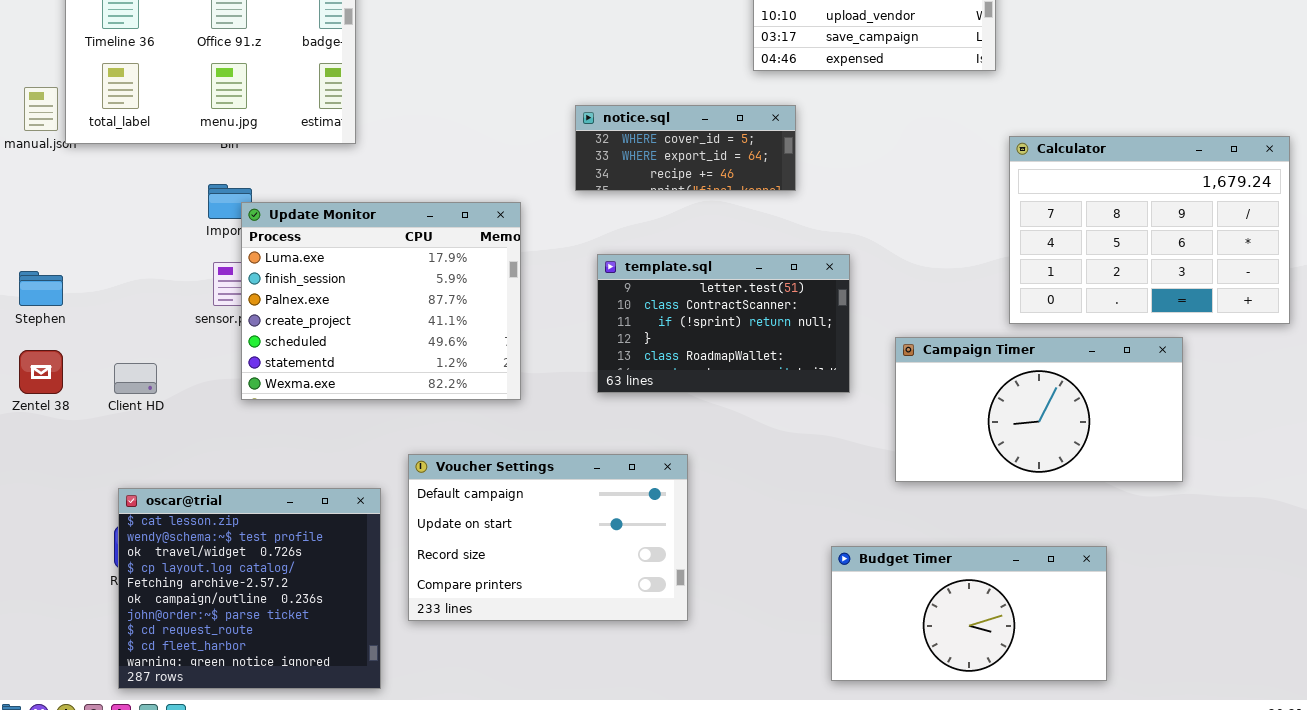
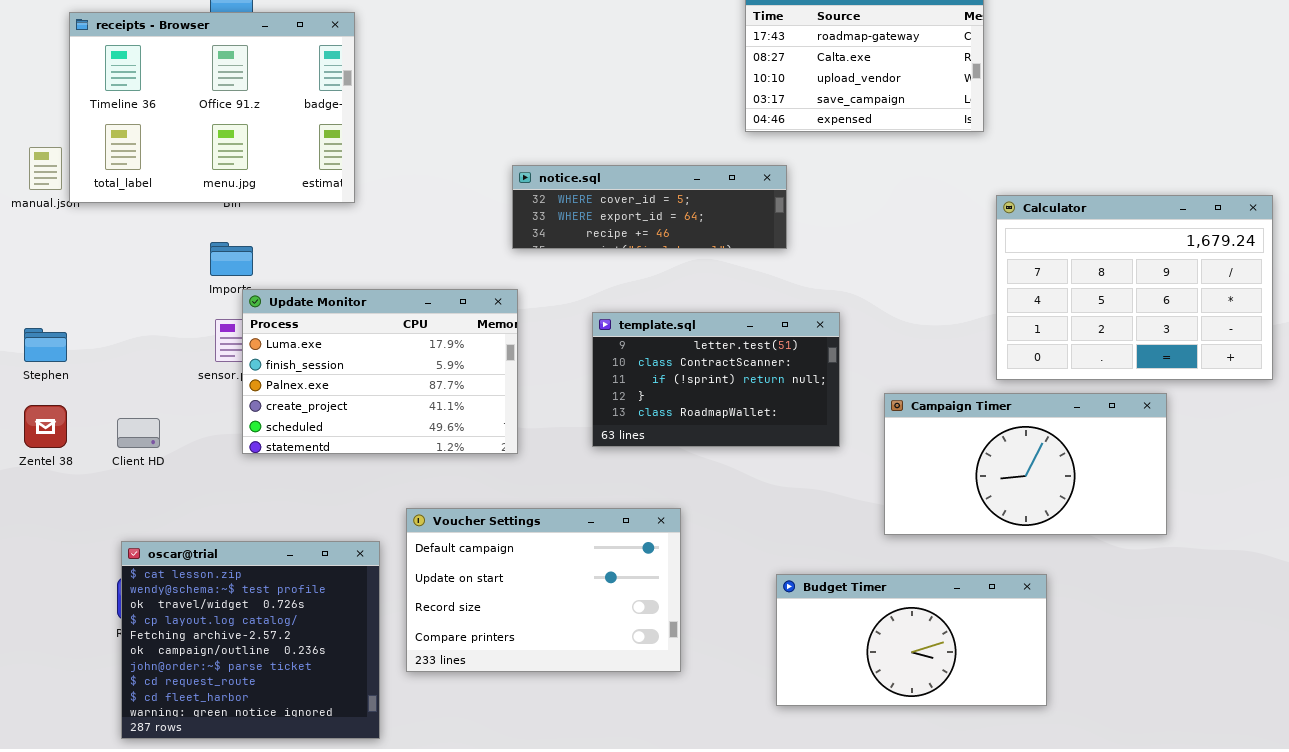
notice.sql: [575,105,796,191] -> [512,165,787,249], resized
Update Monitor: [241,202,521,400] -> [242,289,518,454], resized
Budget Timer: [831,546,1107,681] -> [776,574,1047,706], moved

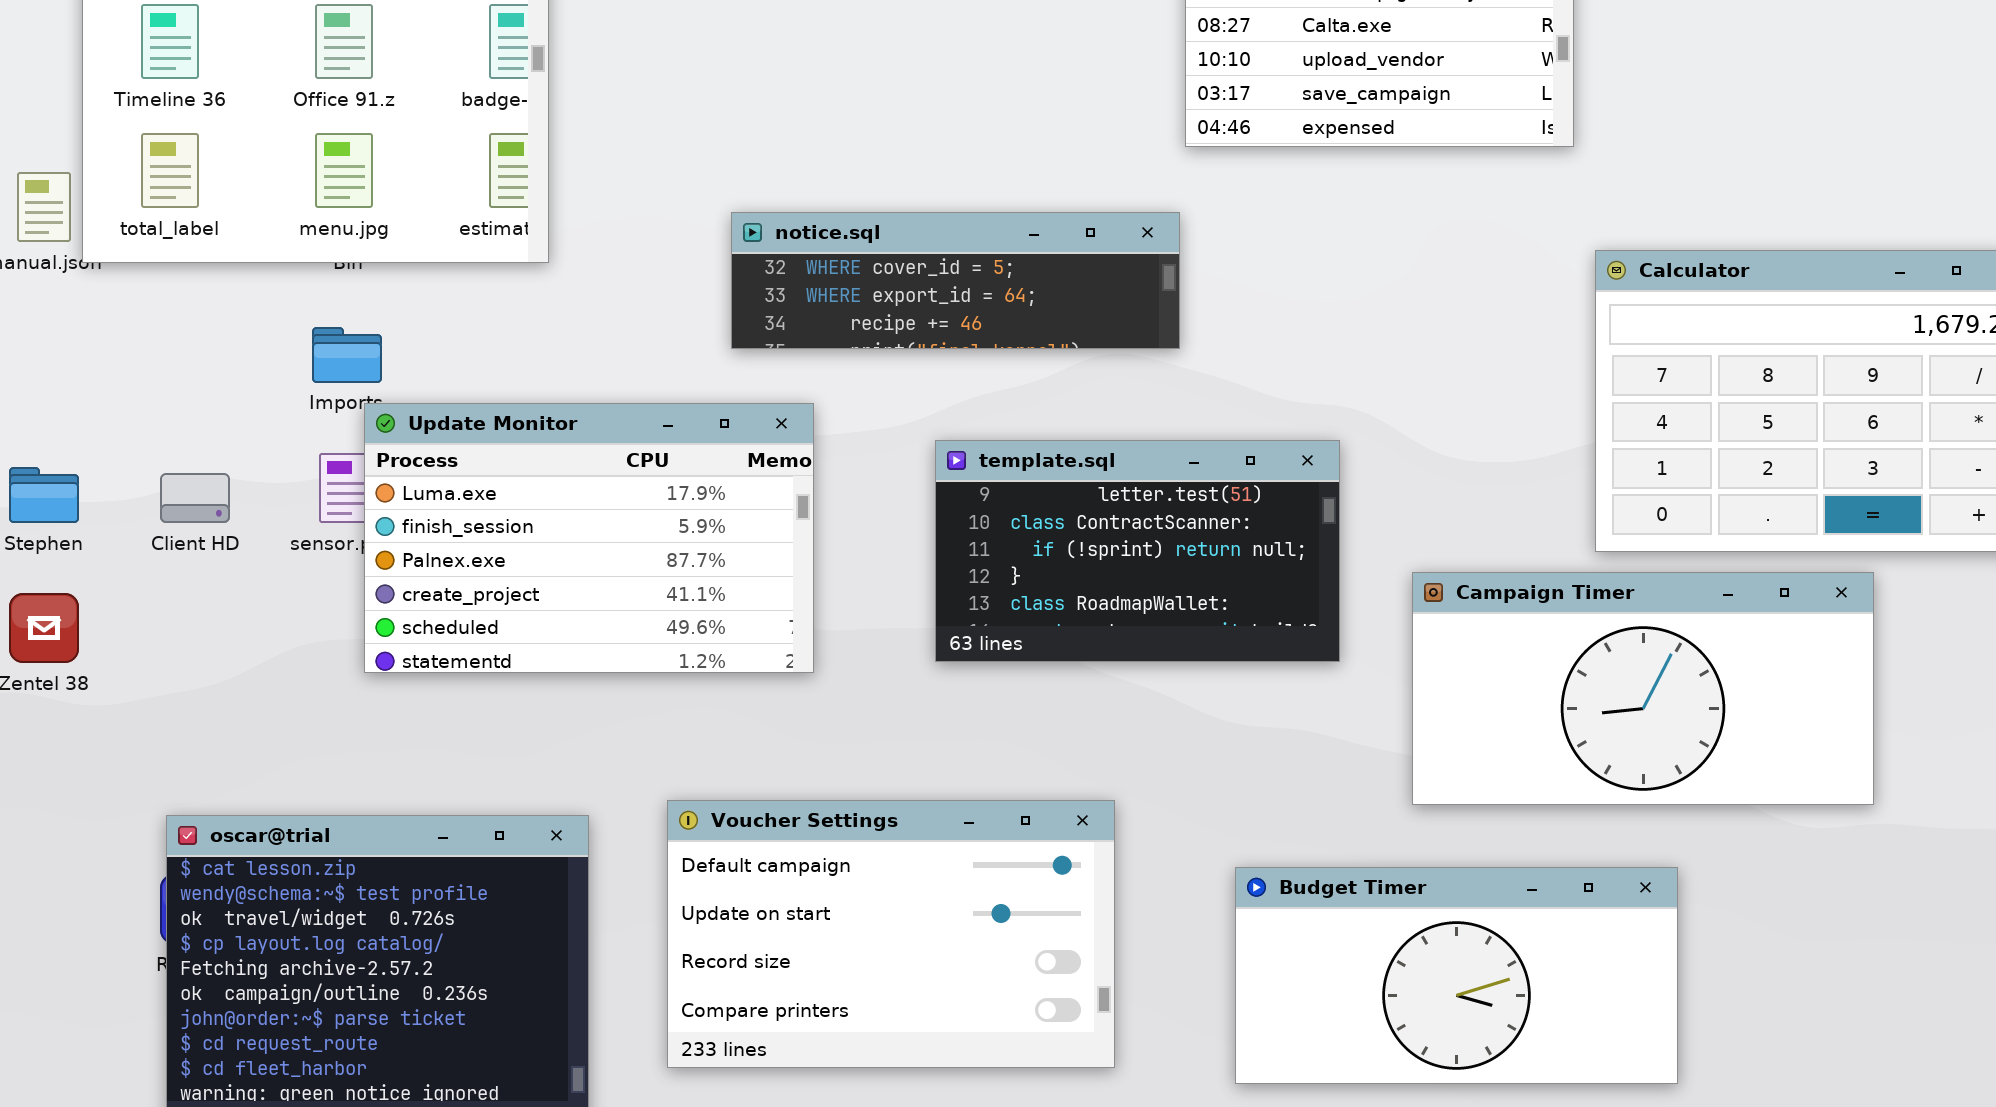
notice.sql: [512,165,787,249] -> [731,212,1180,349], moved
Client HD: [117,418,160,448] -> [160,473,230,523], moved
Voucher Settings: [406,508,681,672] -> [667,800,1115,1068], moved

